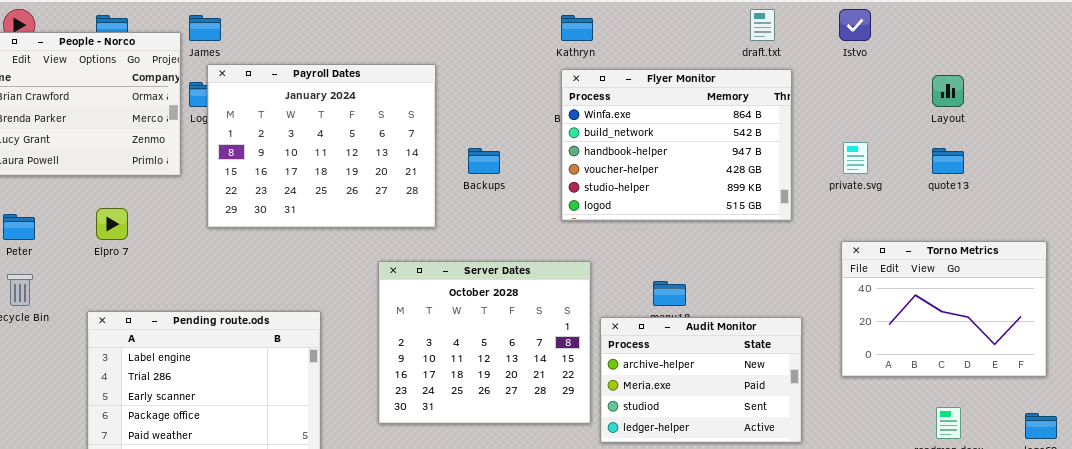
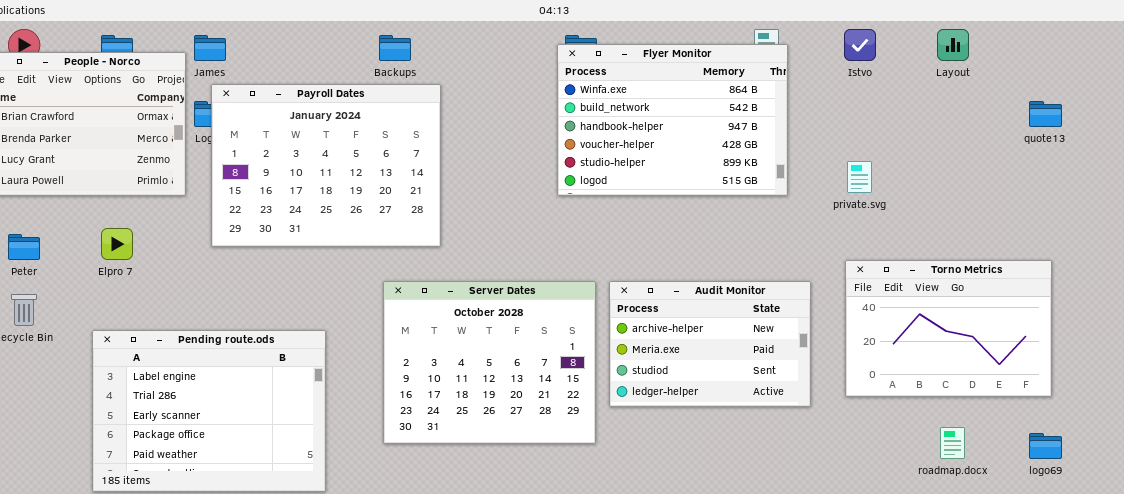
Flyer Monitor: [561,69,792,221] -> [557,44,788,196], moved
Layout: [932,75,964,107] -> [937,29,969,61], moved
Backups: [468,148,500,174] -> [379,35,411,61], moved
quote13: [932,148,964,174] -> [1029,101,1062,127], moved
Audit Monitor: [600,317,802,443] -> [609,281,811,407], moved

